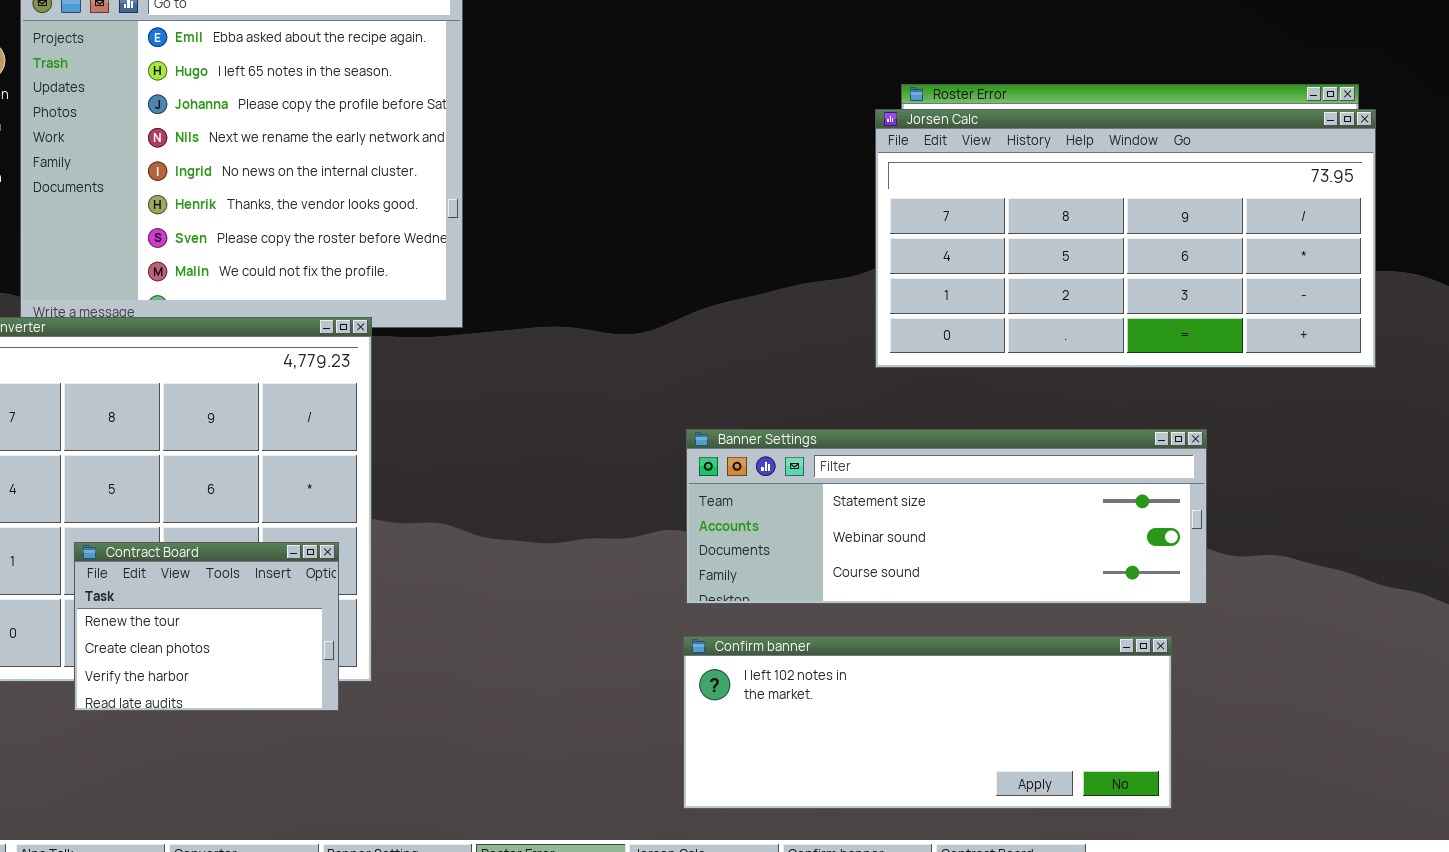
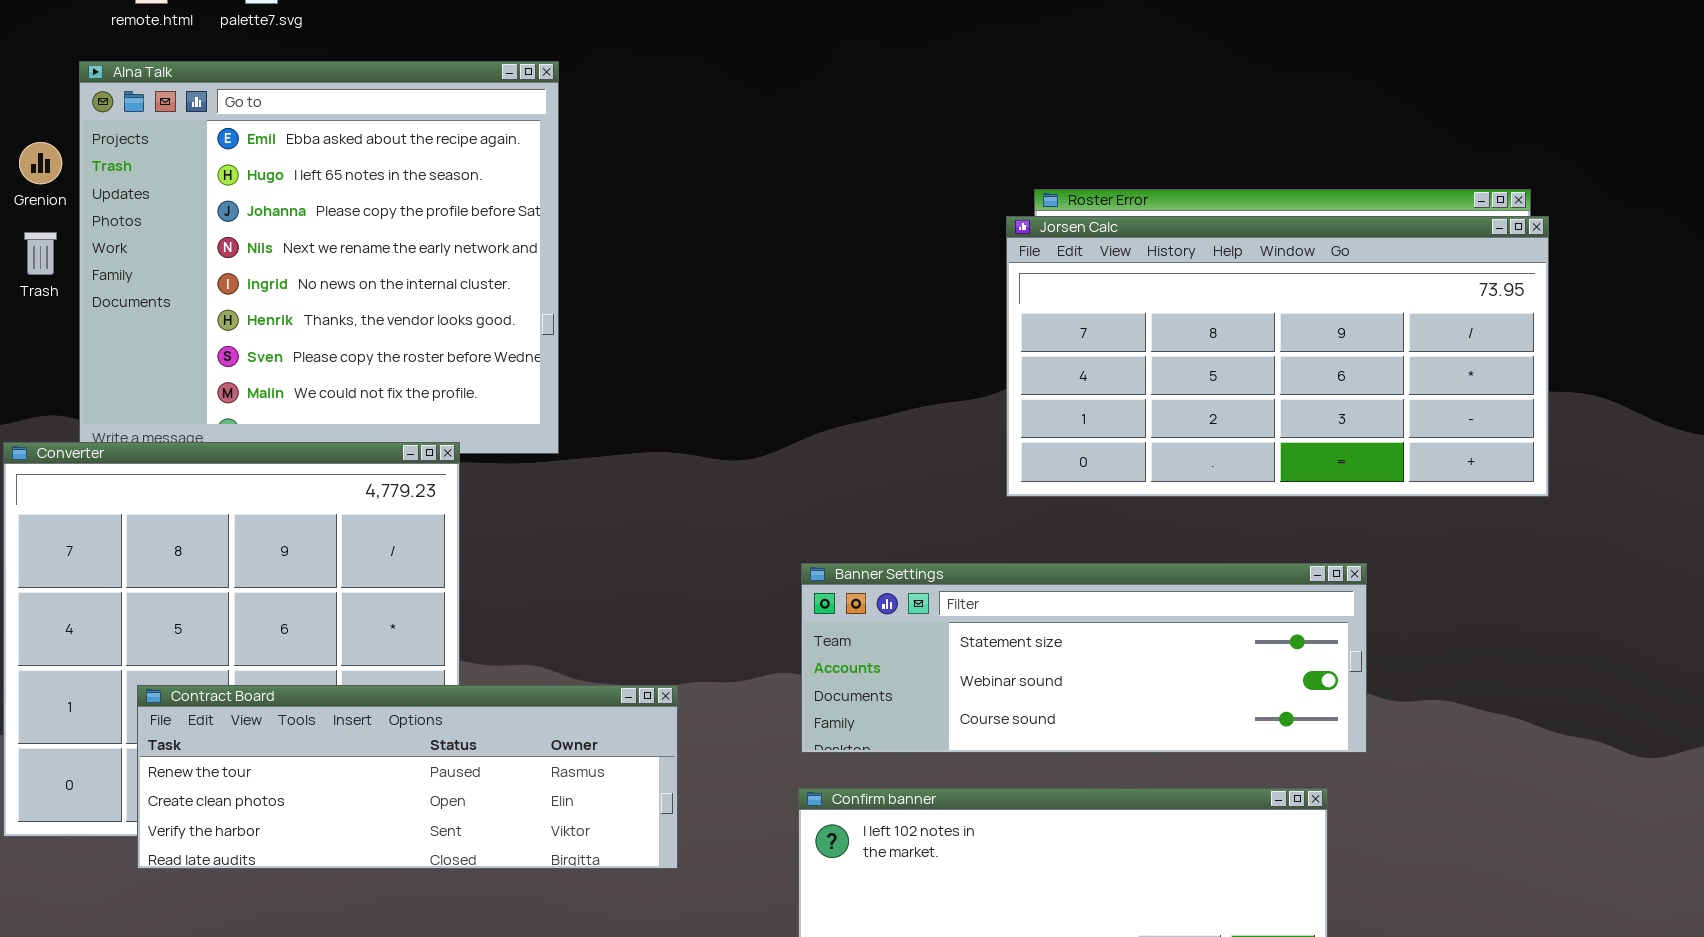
Contract Board: [74,542,339,711] -> [137,685,678,869], resized

